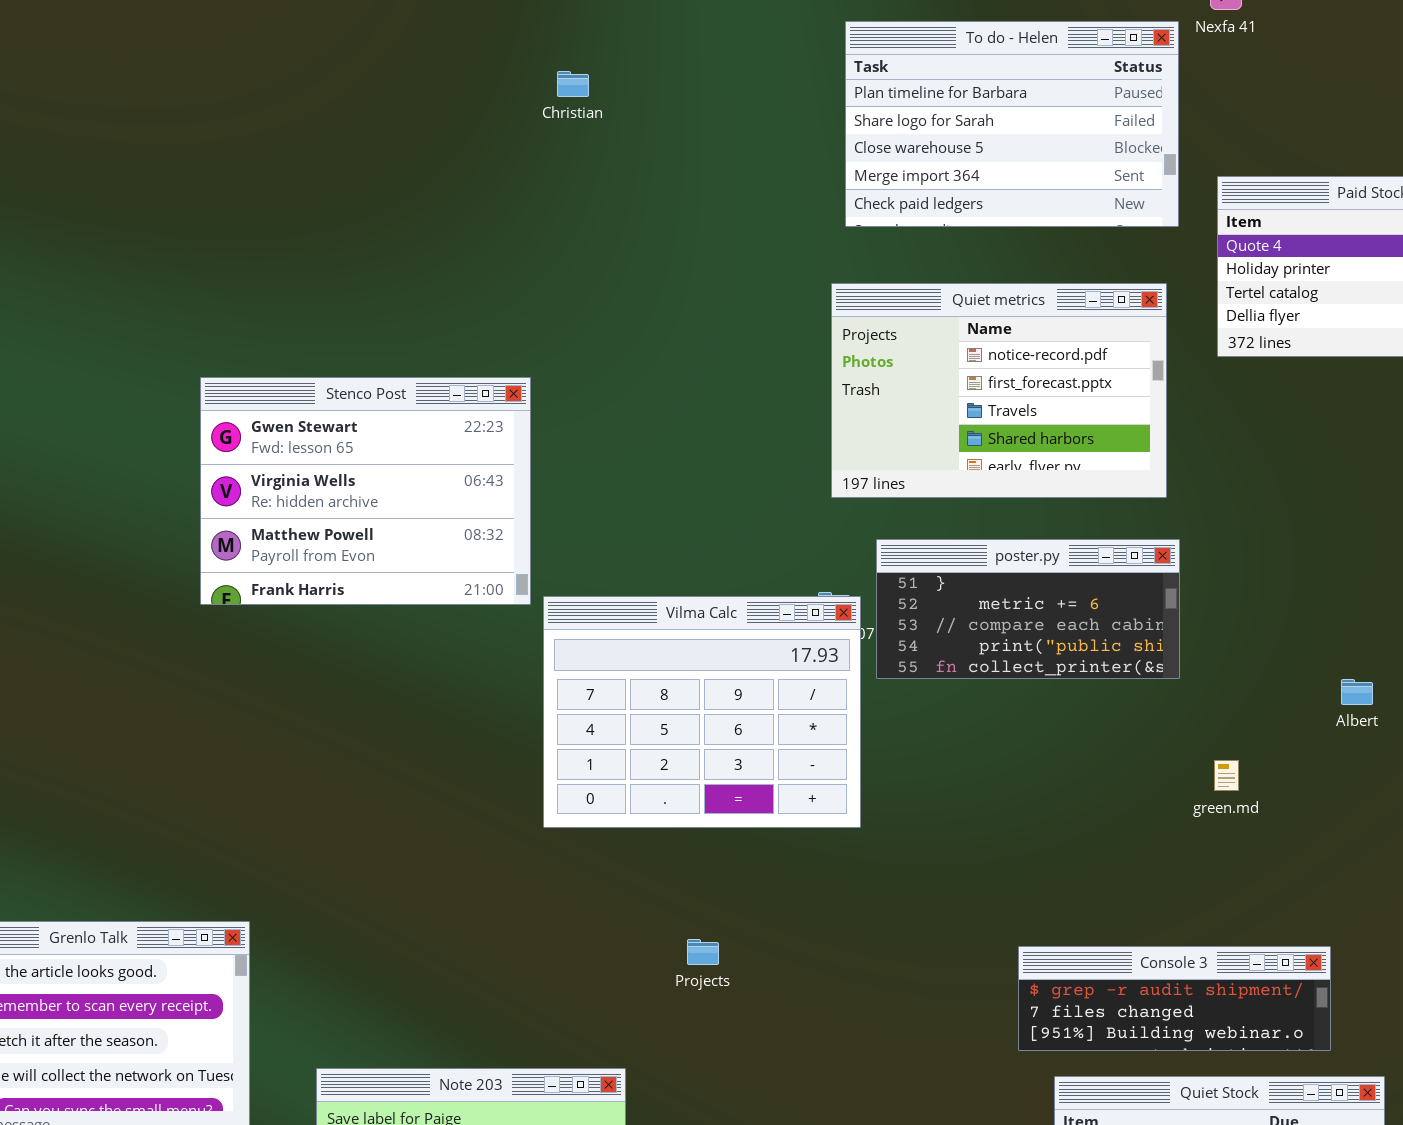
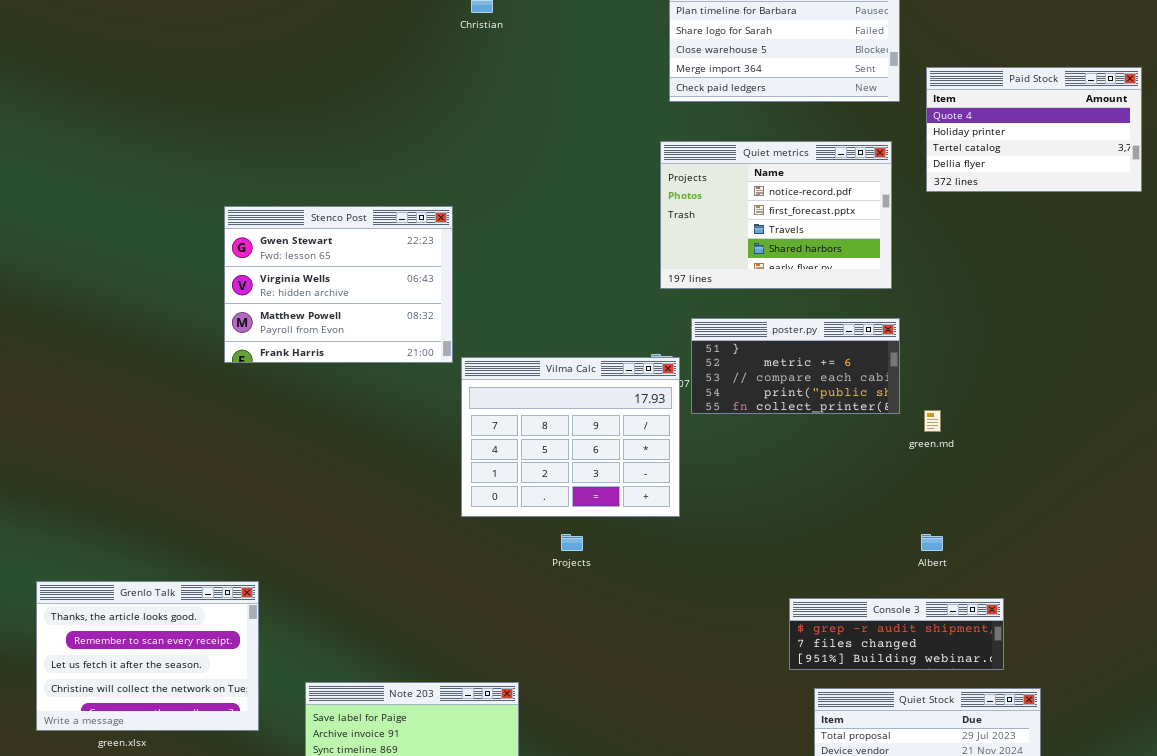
Albert: [1341,679,1373,705] -> [921,534,943,551], moved
green.md: [1214,760,1239,791] -> [924,410,941,432], moved
Projects: [687,939,719,965] -> [561,534,583,551], moved

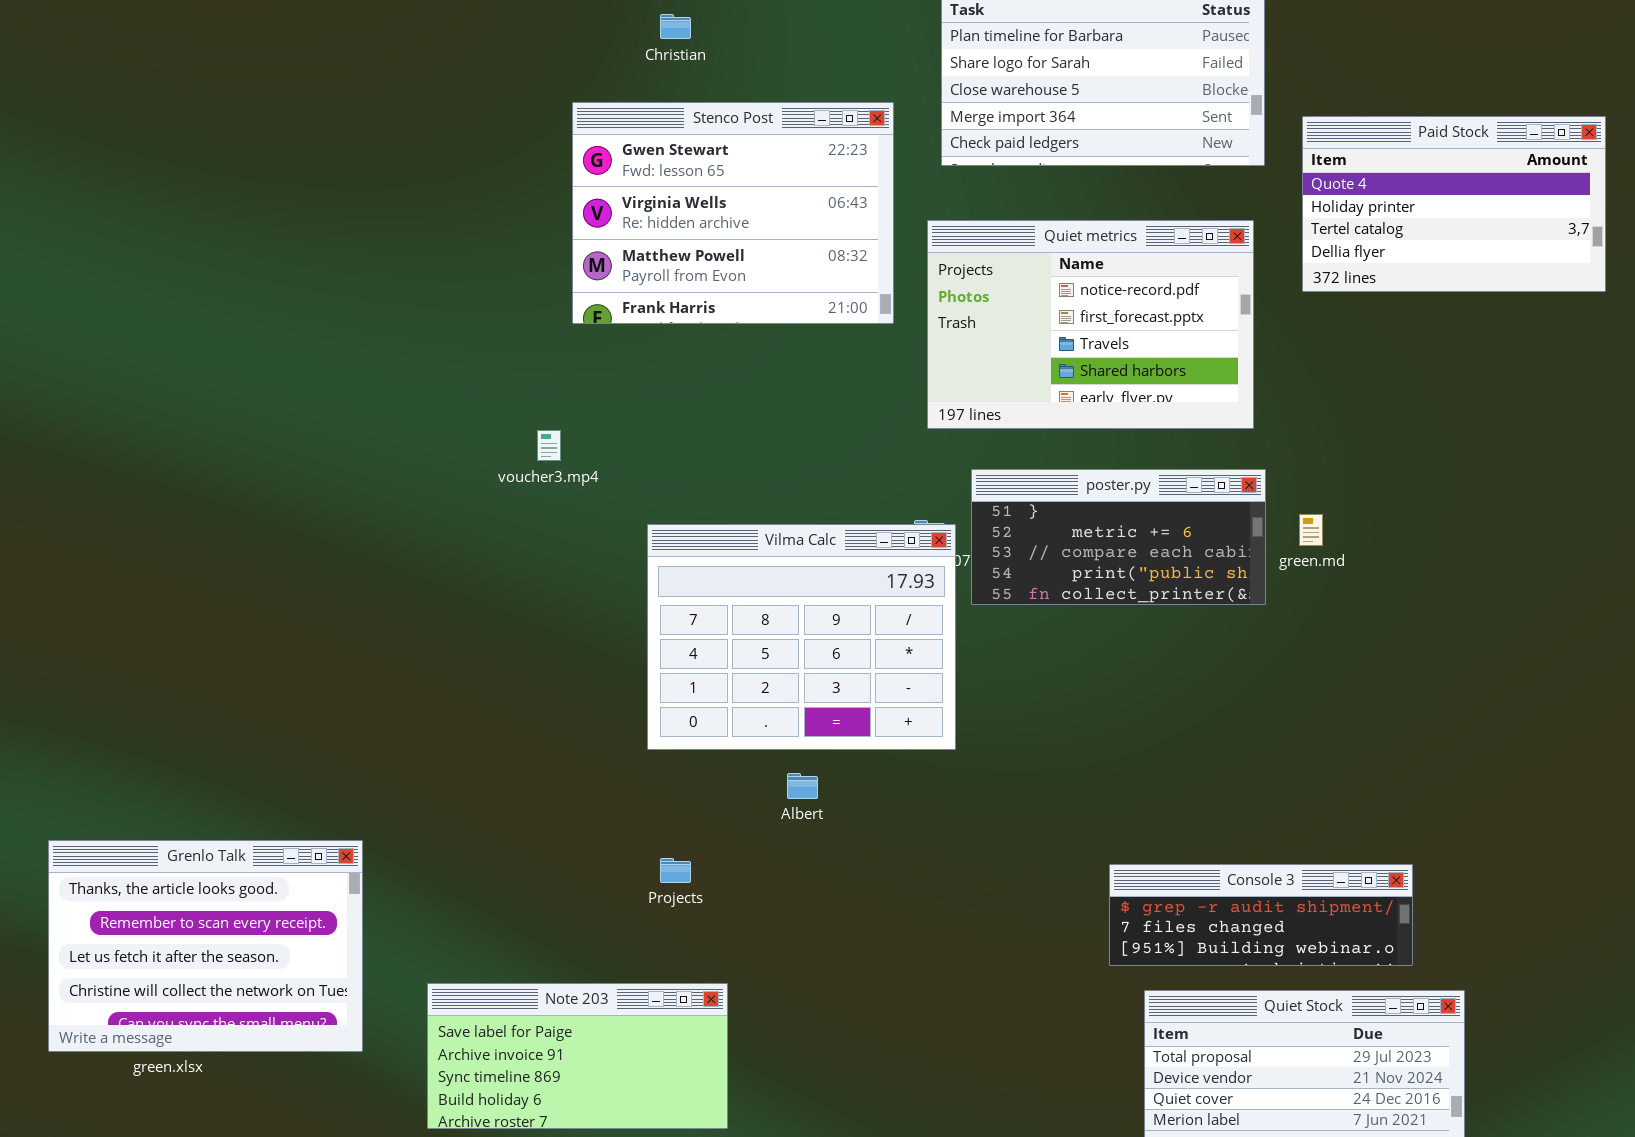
Stenco Post: [224,206,453,363] -> [572,102,894,324], moved
green.md: [924,410,941,432] -> [1299,514,1323,546], moved
Projects: [561,534,583,551] -> [660,858,691,883], moved
Albert: [921,534,943,551] -> [787,773,818,799], moved

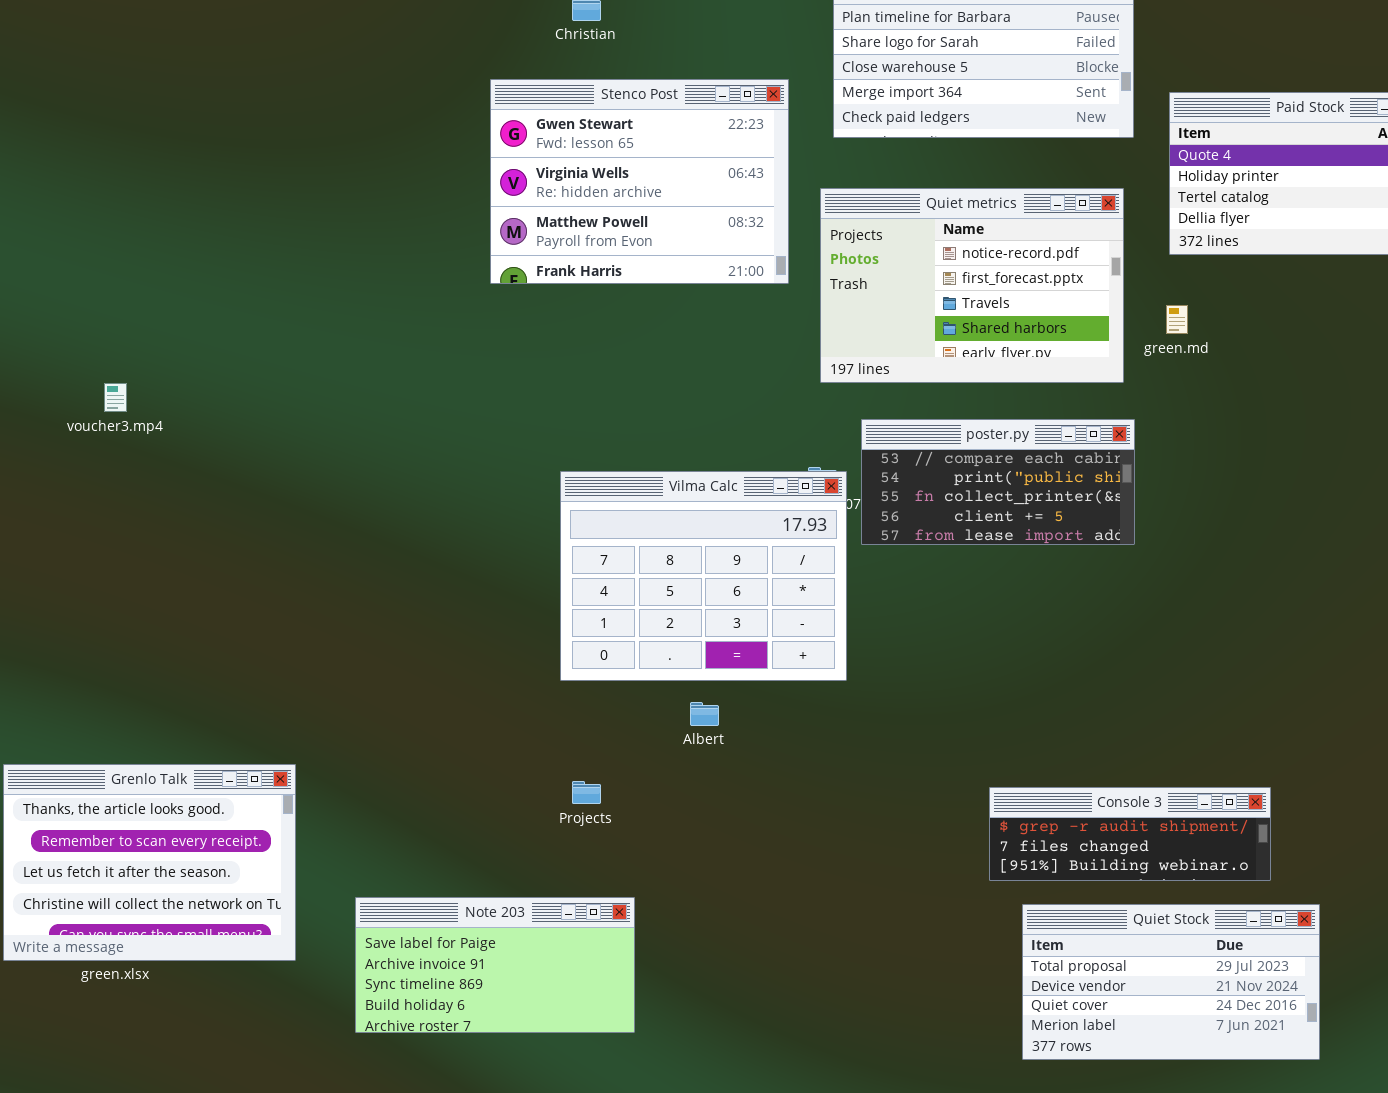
voucher3.mp4: [537,430,561,461] -> [104,383,127,412], moved
poster.py: [971,469,1266,605] -> [861,419,1135,545], scrolled down 2 rows
green.md: [1299,514,1323,546] -> [1166,305,1188,334], moved

